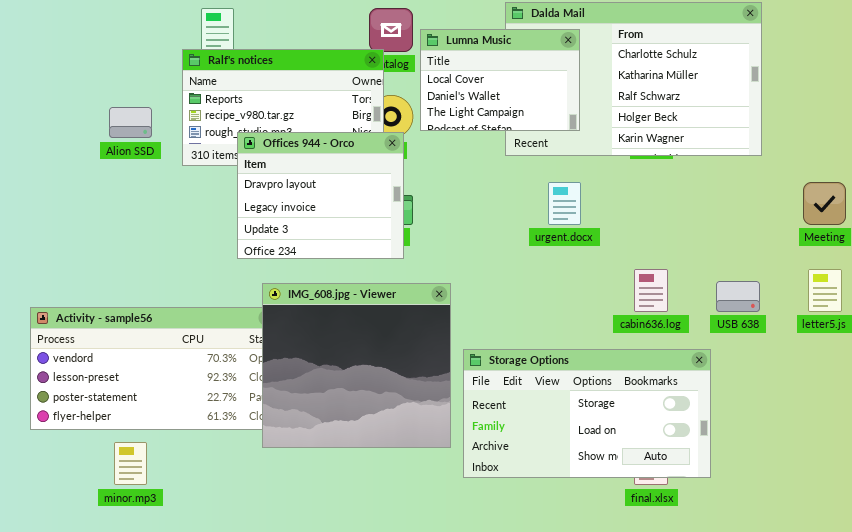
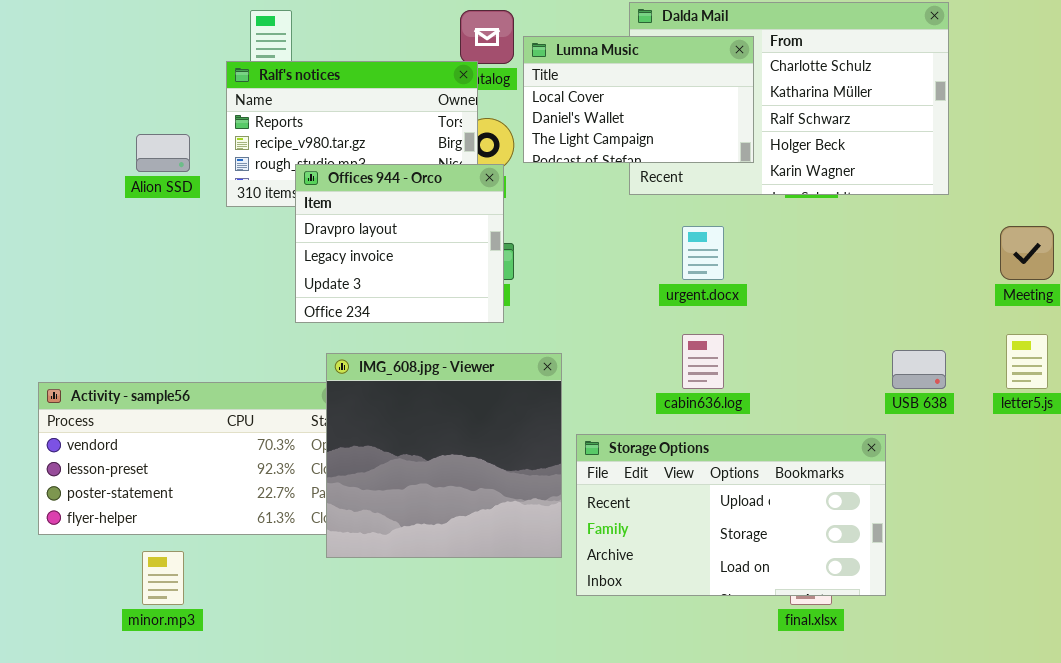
Lumna Music: [420,29,580,131] -> [523,36,754,163], resized
cabin636.log: [634,269,668,312] -> [682,334,724,389], moved
Storage Options: [463,349,711,478] -> [576,434,886,596], scrolled up 1 row

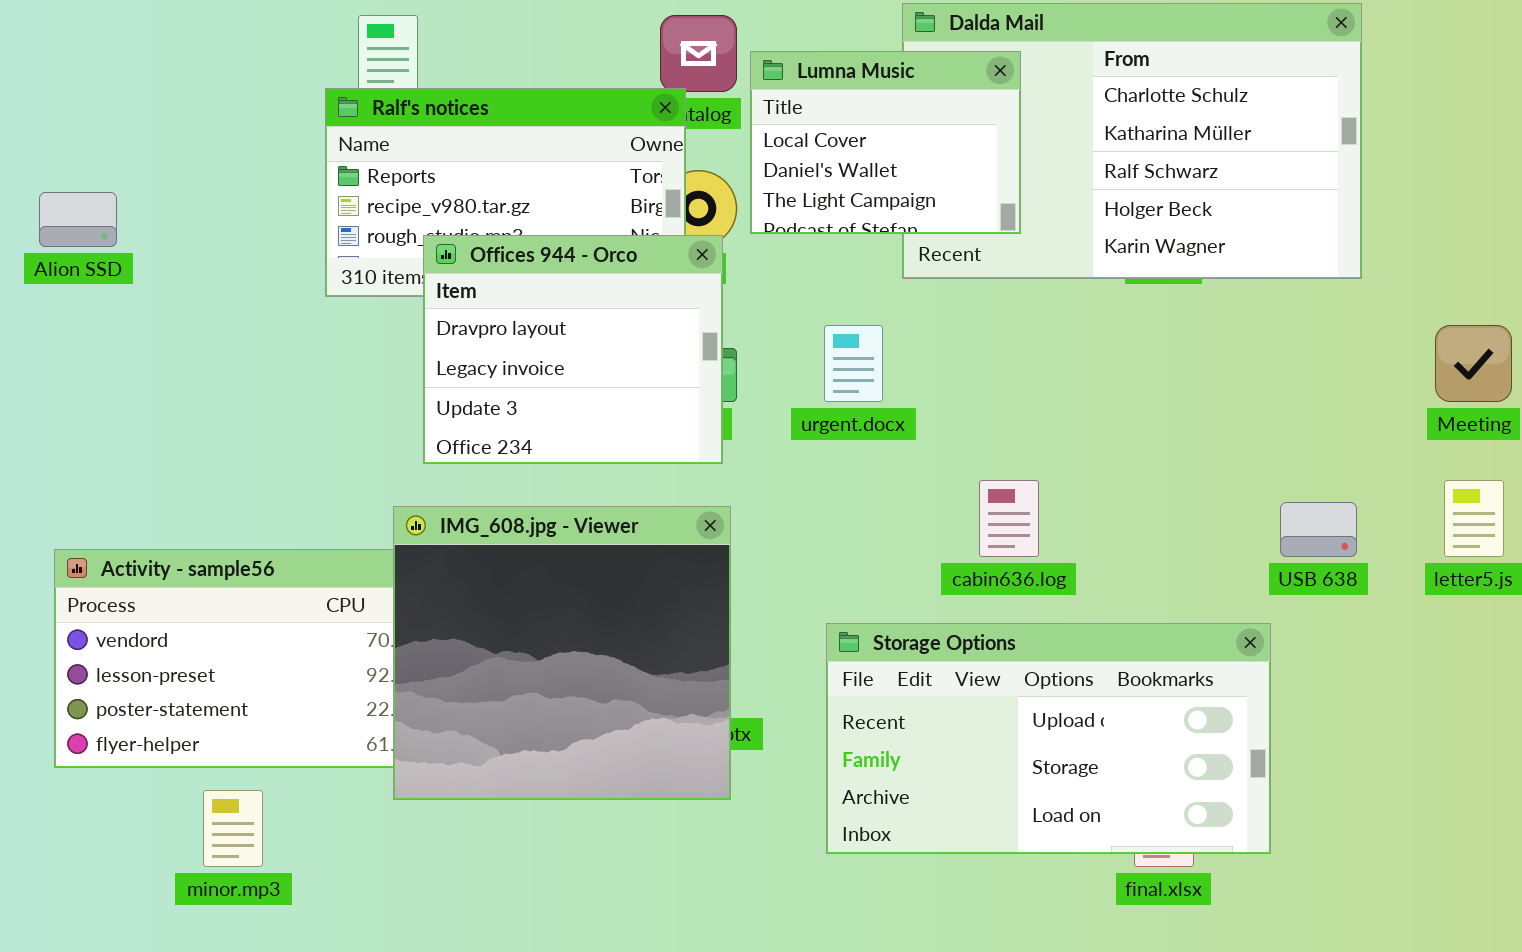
Lumna Music: [523,36,754,163] -> [750,51,1021,234], resized
Alion SSD: [136,134,190,172] -> [39,192,117,247], moved
urgent.docx: [682,226,724,280] -> [824,325,883,402], moved
IMG_608.jpg - Viewer: [326,353,562,558] -> [393,506,731,800], moved

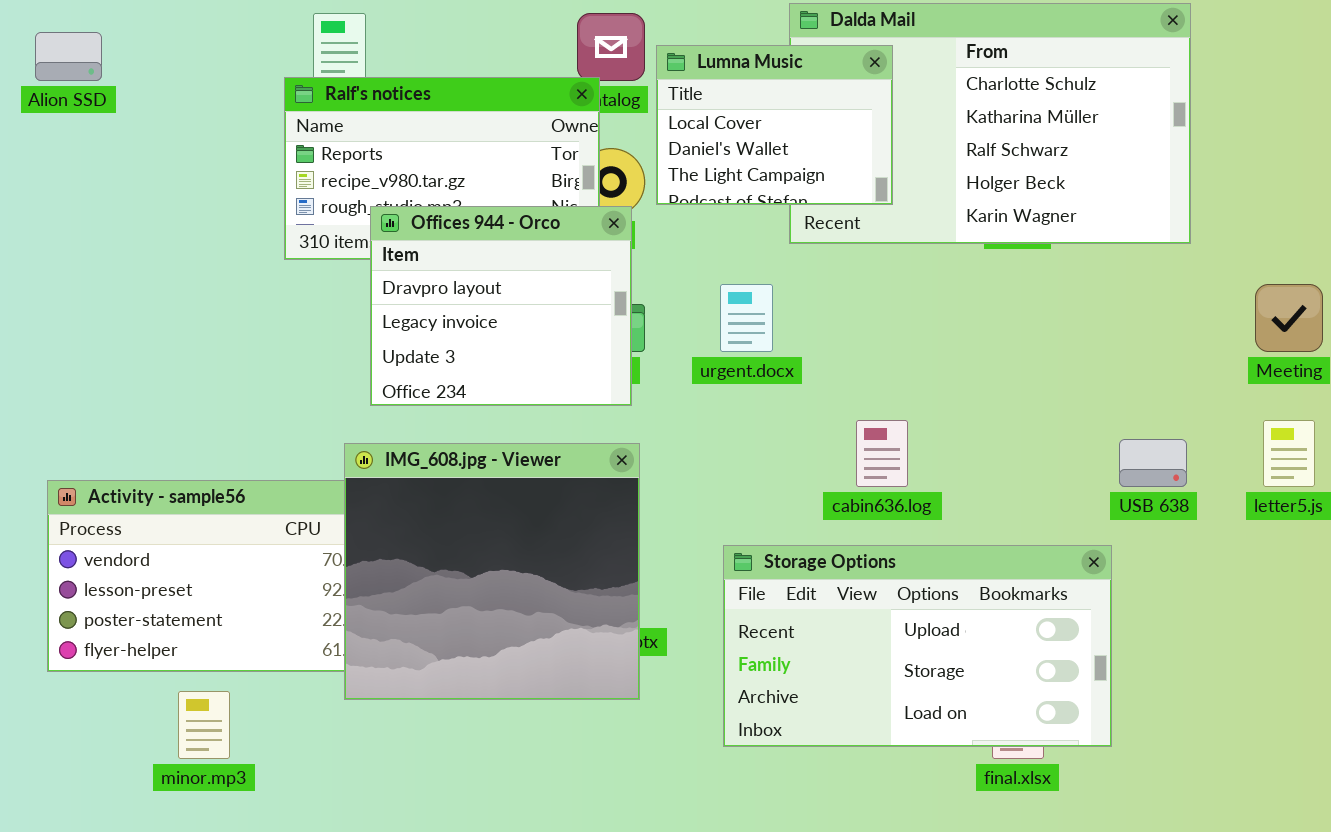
Alion SSD: [39,192,117,247] -> [35,32,102,81], moved

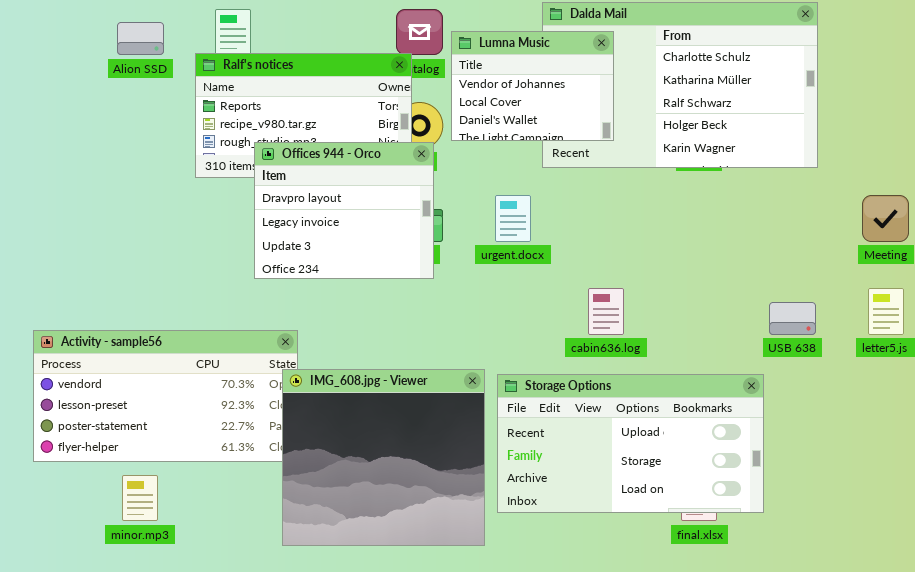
Alion SSD: [35,32,102,81] -> [117,22,164,55], moved
Lumna Music: [656,45,893,205] -> [451,31,614,141], scrolled up 1 row
IMG_608.jpg - Viewer: [344,443,640,700] -> [282,369,485,546], moved

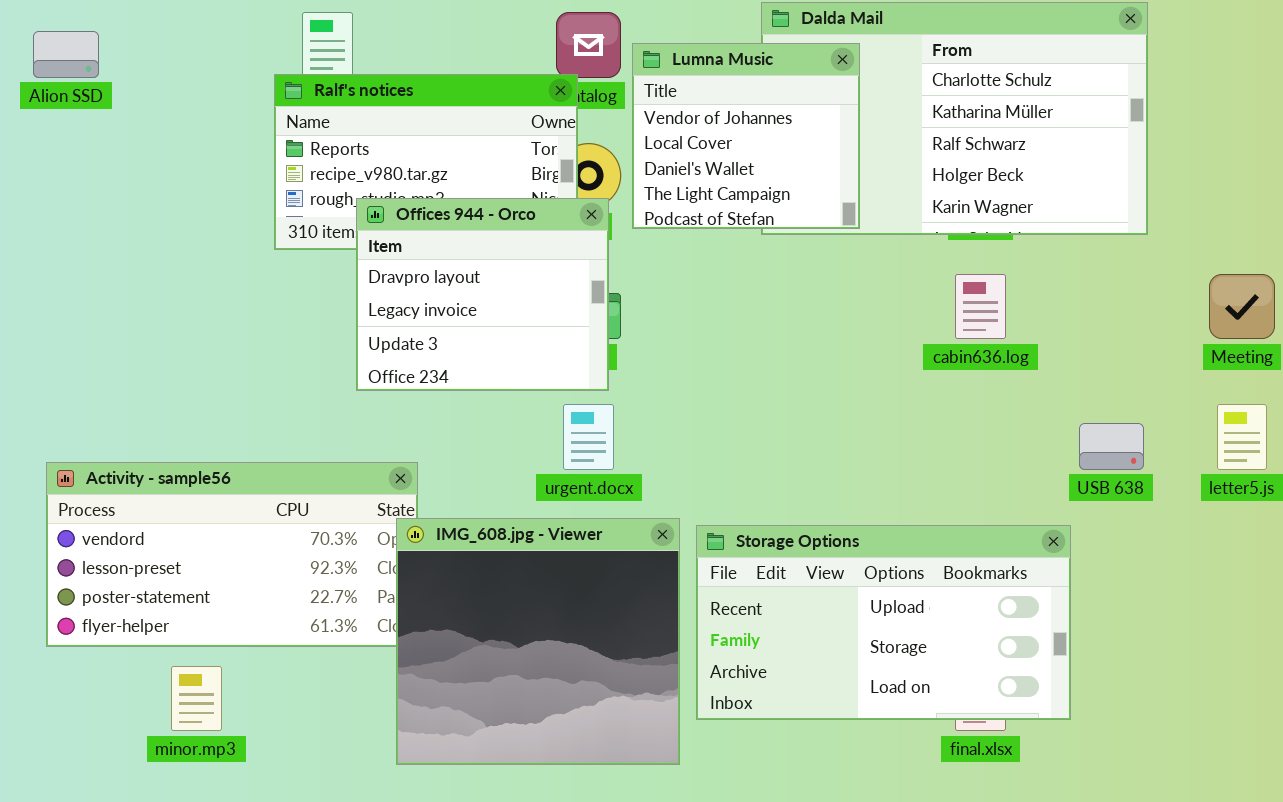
Alion SSD: [117,22,164,55] -> [33,31,99,78], moved
Lumna Music: [451,31,614,141] -> [632,43,860,229], resized
urgent.docx: [495,195,531,242] -> [563,404,614,470], moved
cabin636.log: [588,288,624,335] -> [955,274,1006,339], moved

